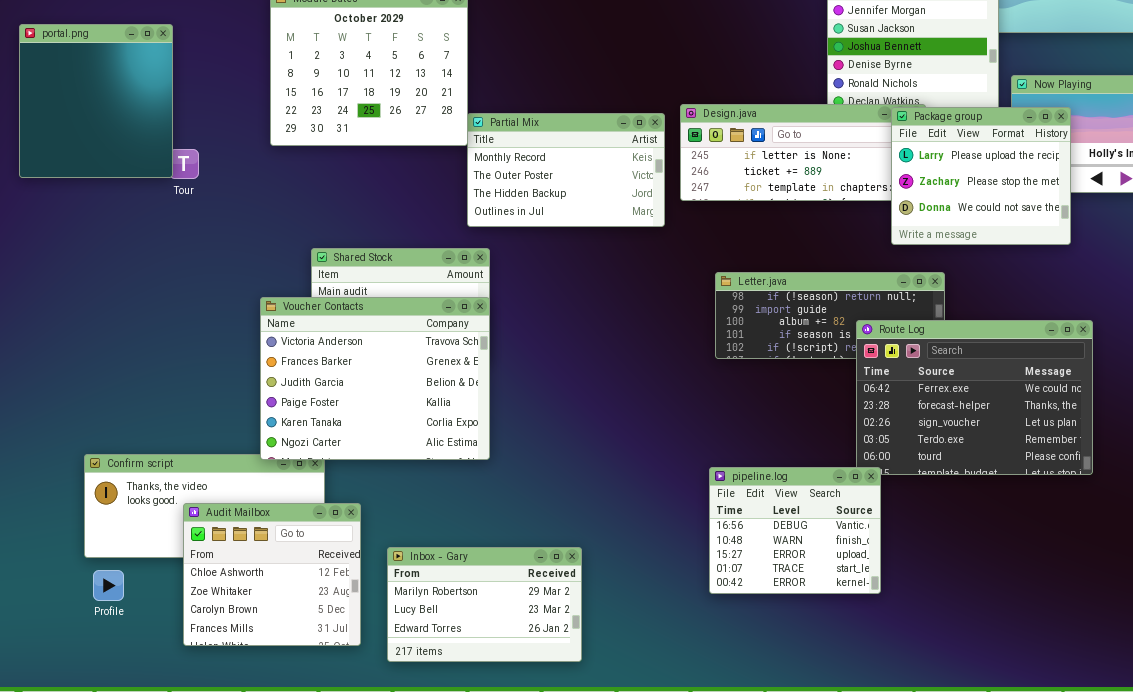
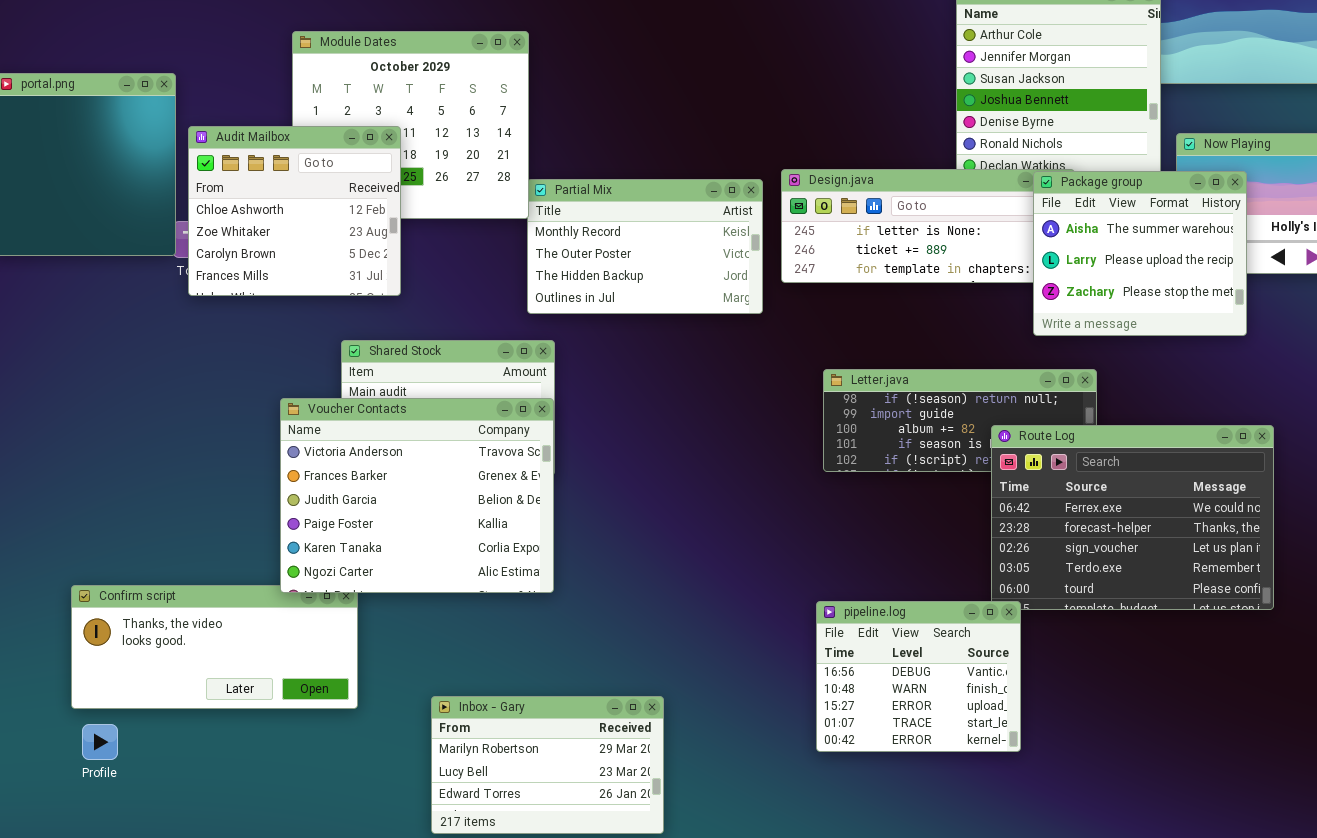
Package group: [891,107,1071,245] -> [1033,171,1247,336], scrolled up 1 row
Audit Mailbox: [183,503,361,646] -> [188,126,401,296], moved

